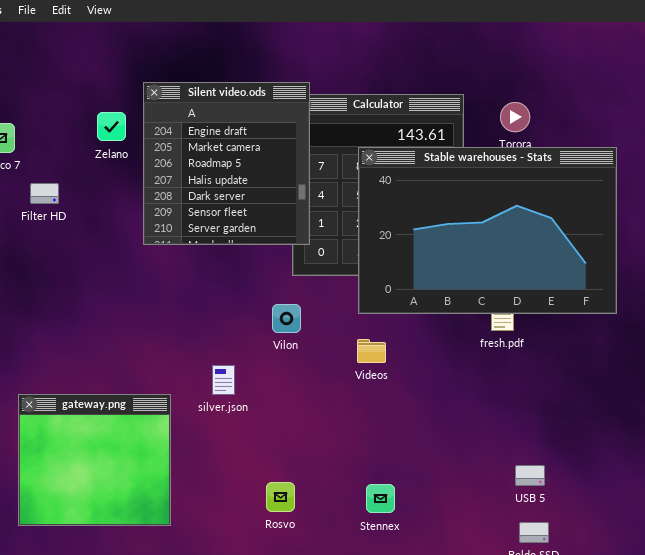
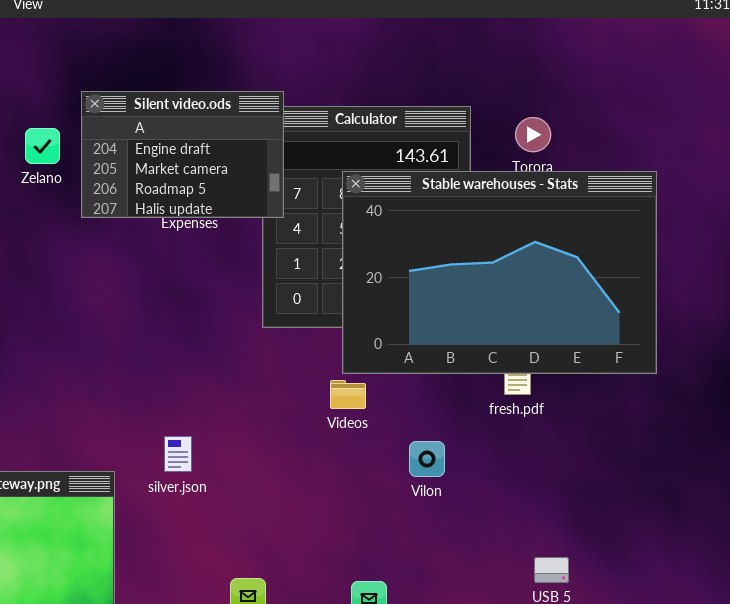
Silent video.ods: [143,82,310,245] -> [81,91,284,218], resized
Vilon: [272,304,301,333] -> [409,441,445,477], moved
Videos: [357,339,386,363] -> [330,380,366,409], moved

